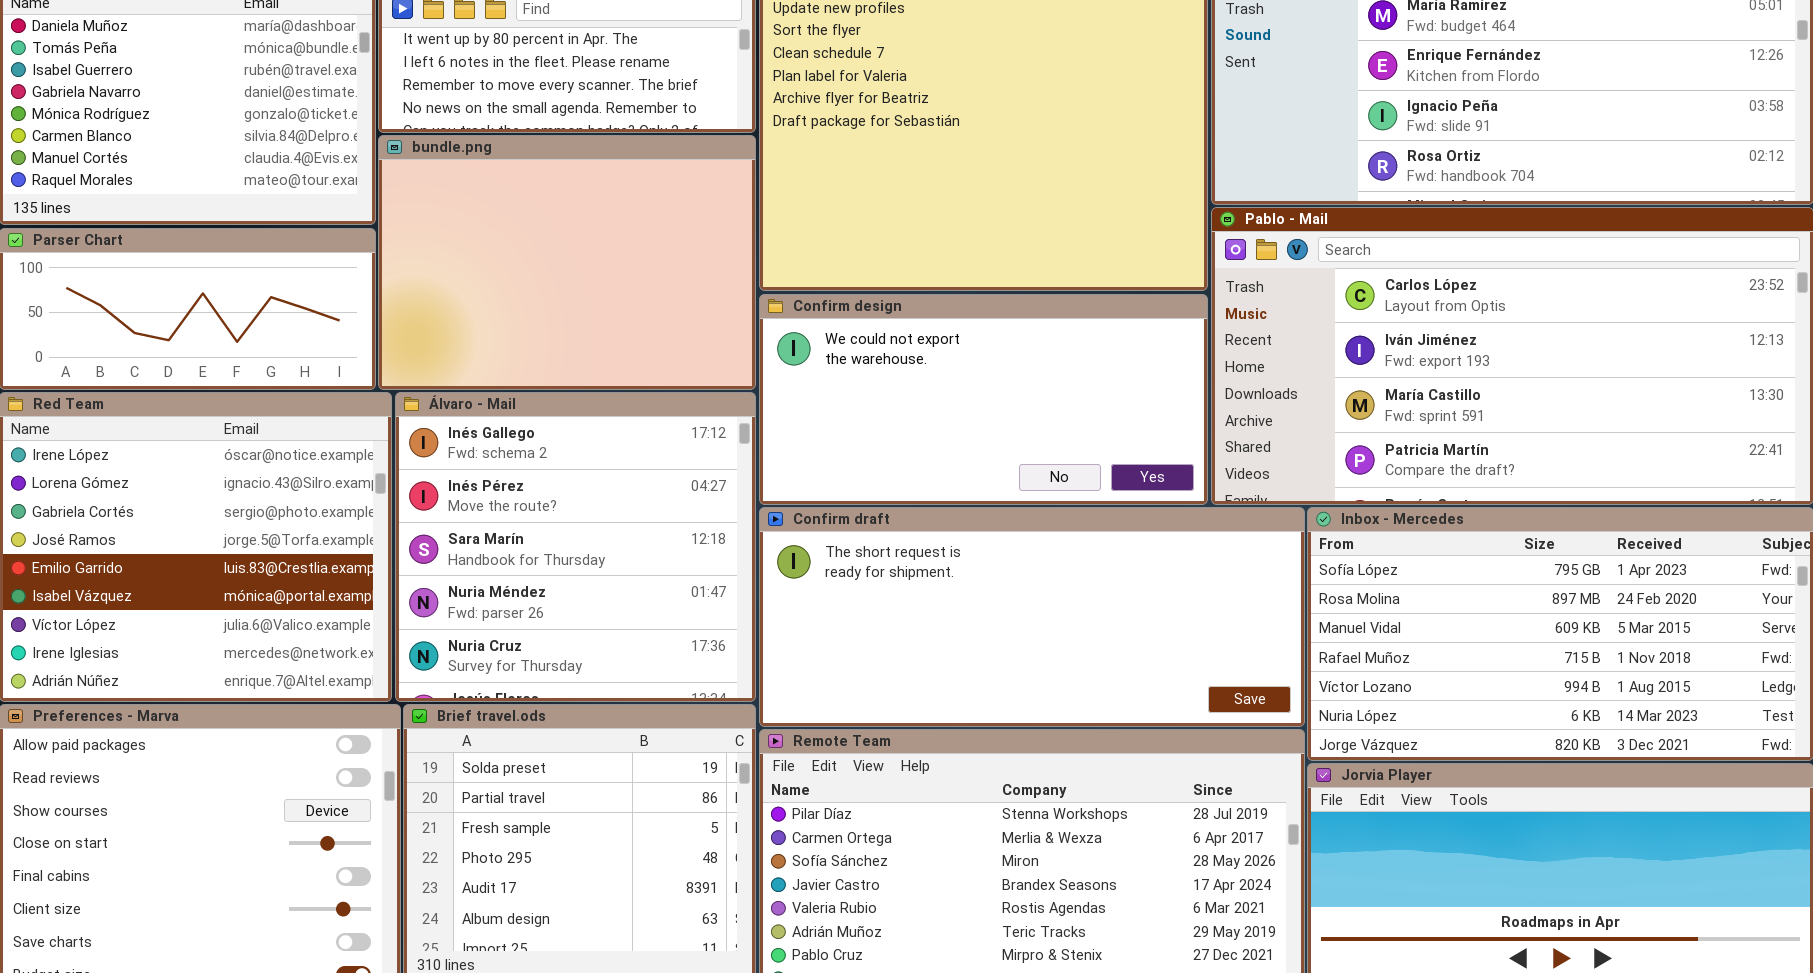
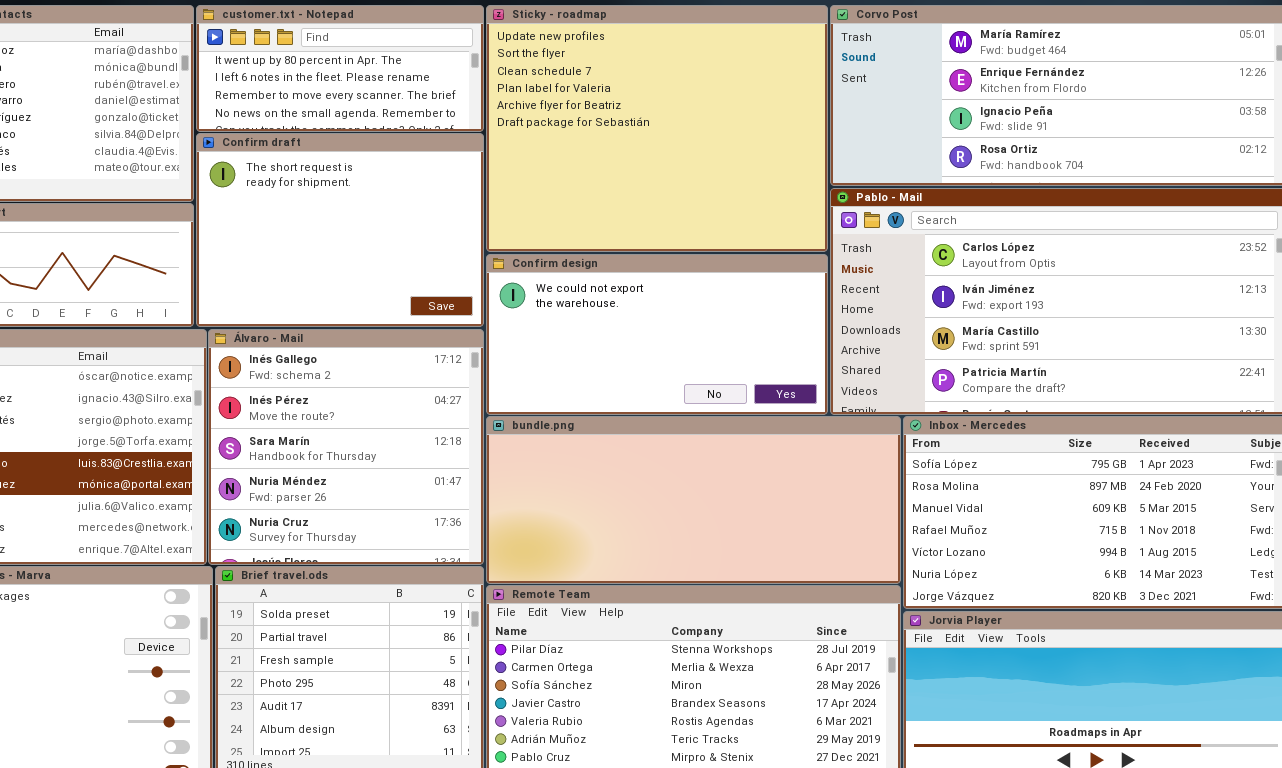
bundle.png: [378,135,756,390] -> [486,416,901,584], moved, resized
Confirm draft: [759,507,1305,727] -> [196,133,484,327], moved, resized

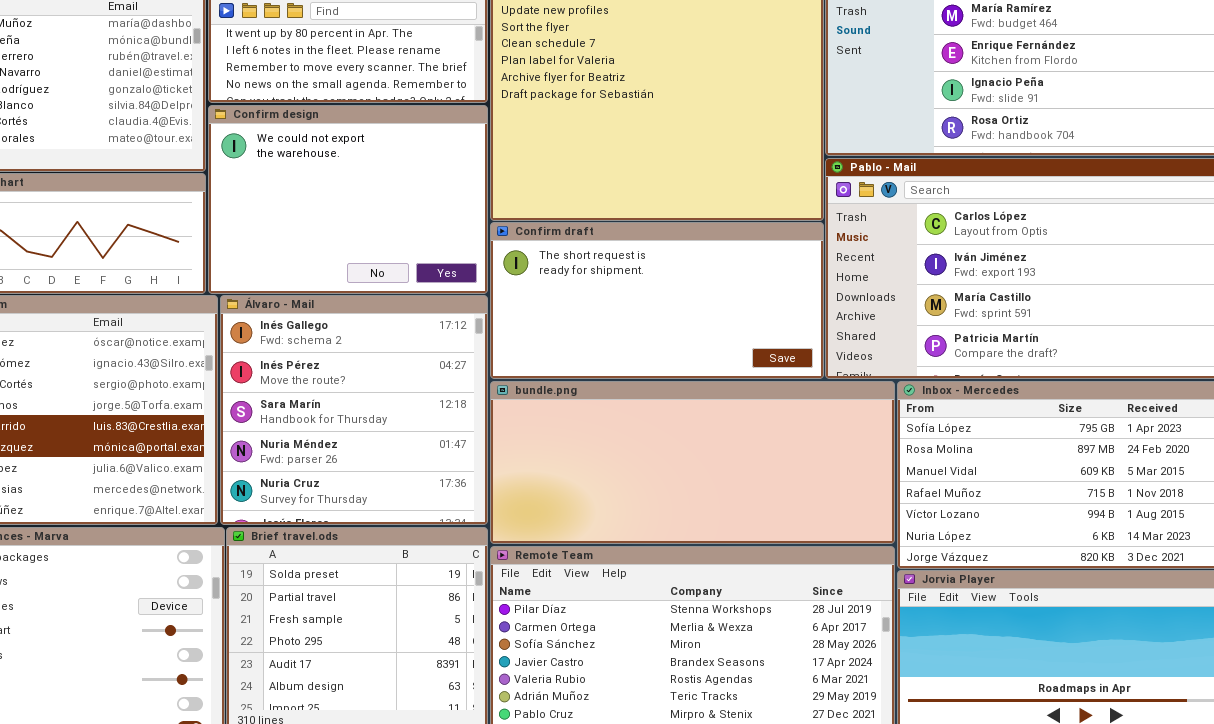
Confirm draft: [196,133,484,327] -> [490,222,824,379], moved, resized
Confirm design: [486,254,828,415] -> [208,105,488,294], moved, resized

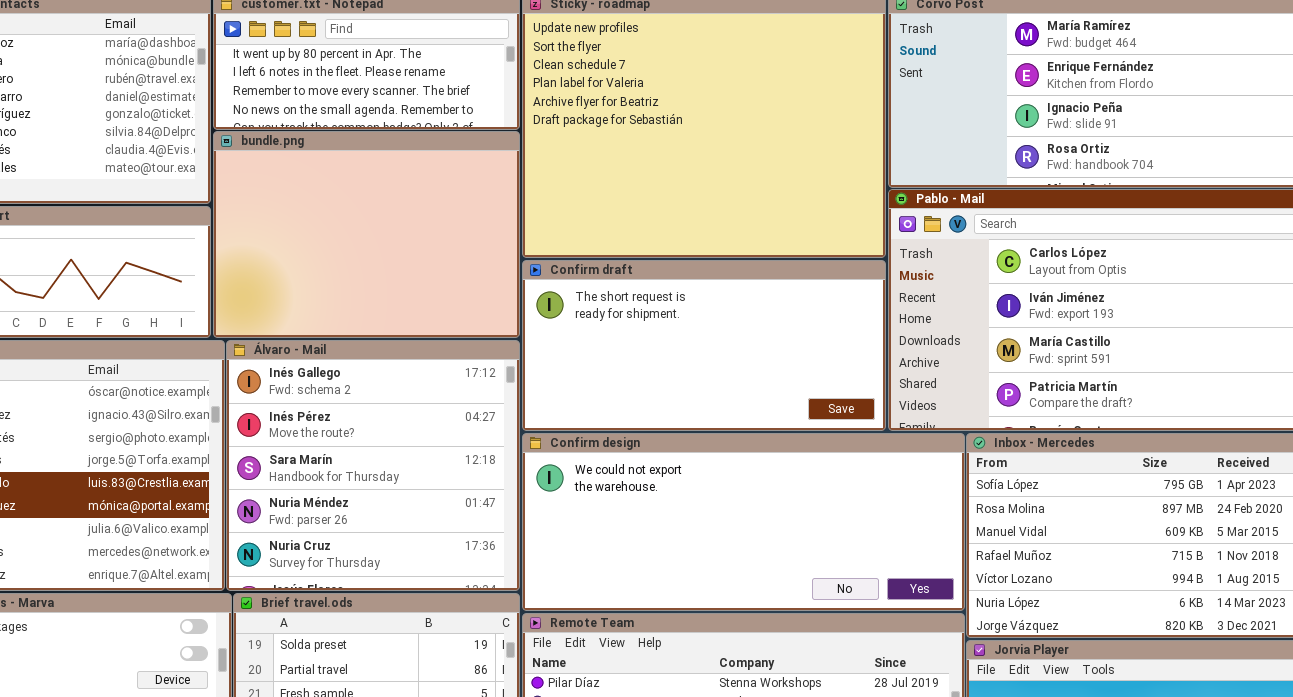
Confirm design: [208,105,488,294] -> [522,433,965,611], moved, resized
bundle.png: [490,381,895,544] -> [213,131,520,338], moved, resized

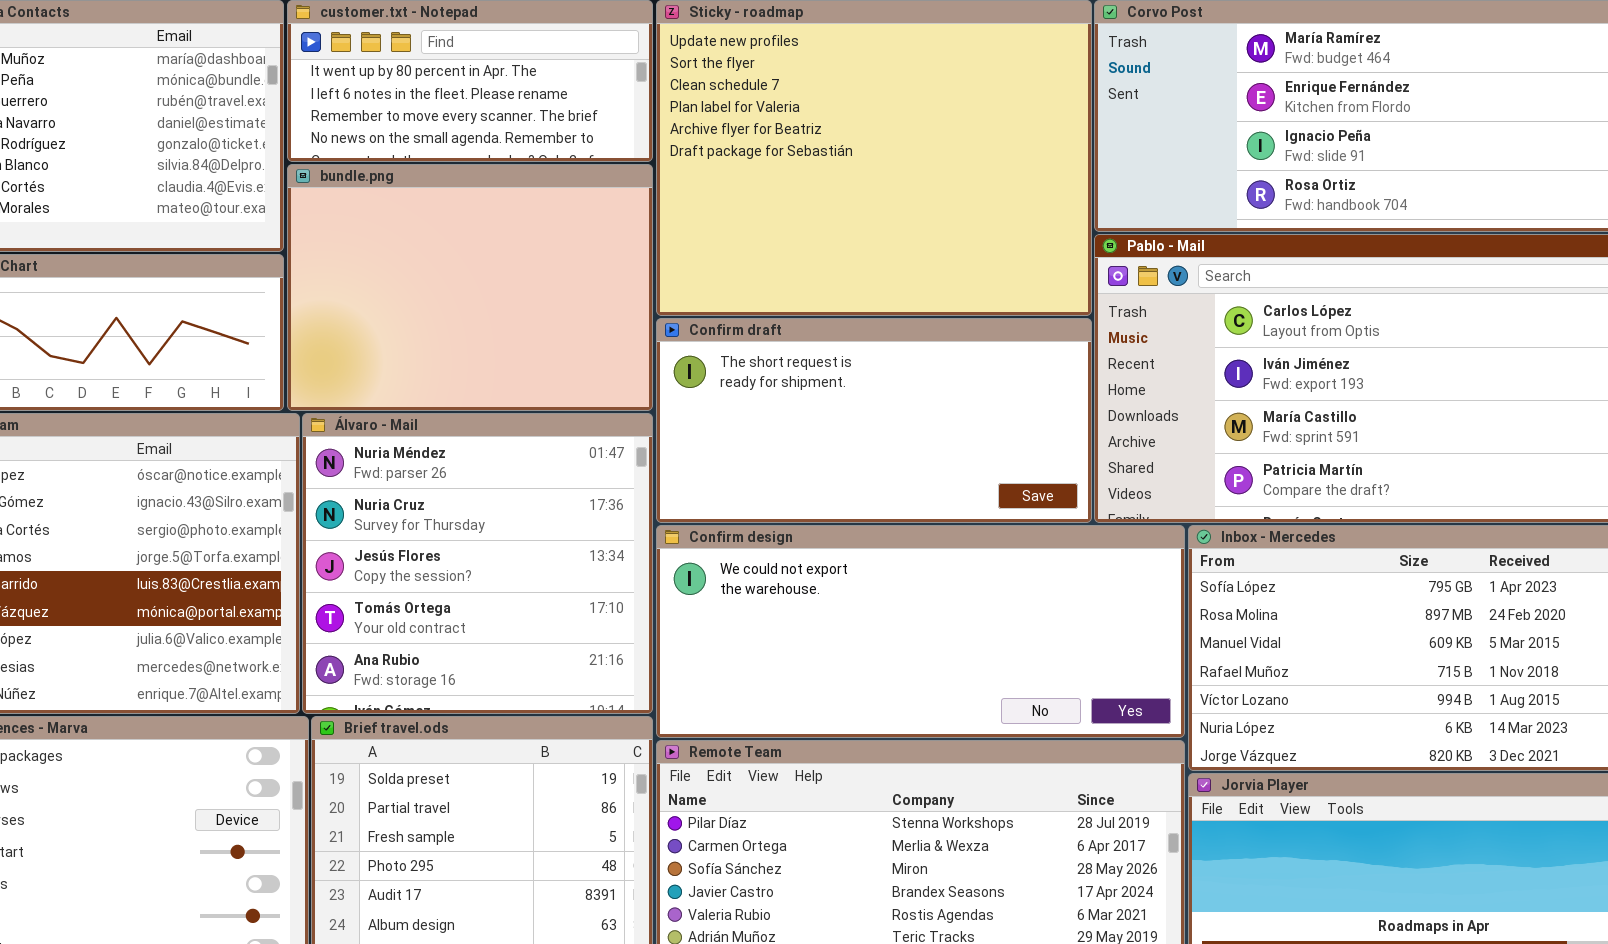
Álvaro - Mail: [226,340,520,591] -> [302,413,653,714], scrolled down 3 rows

